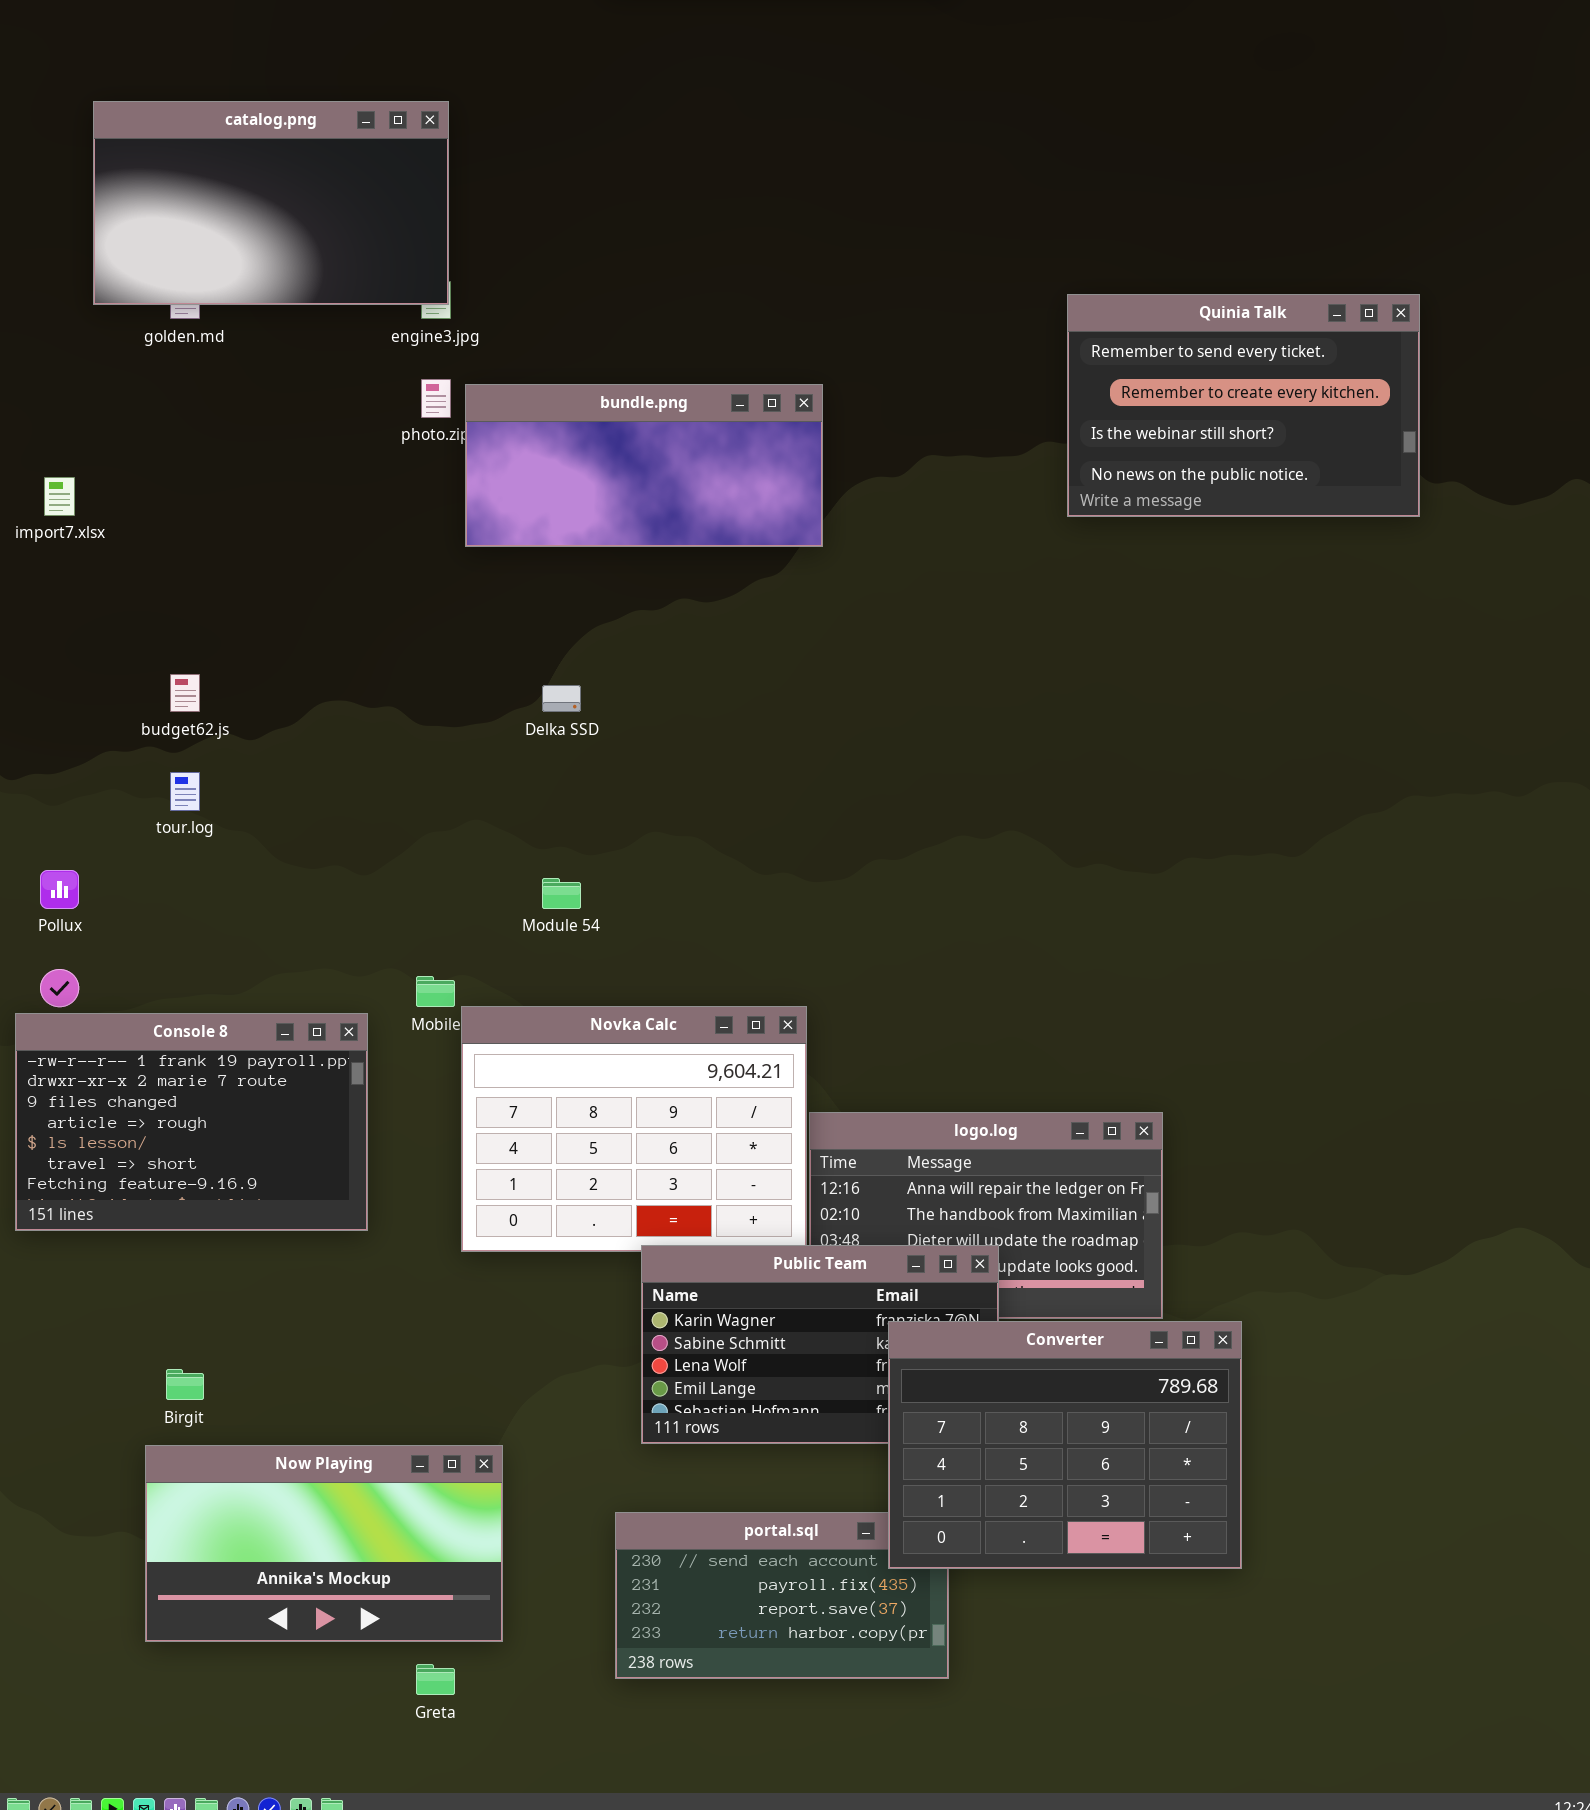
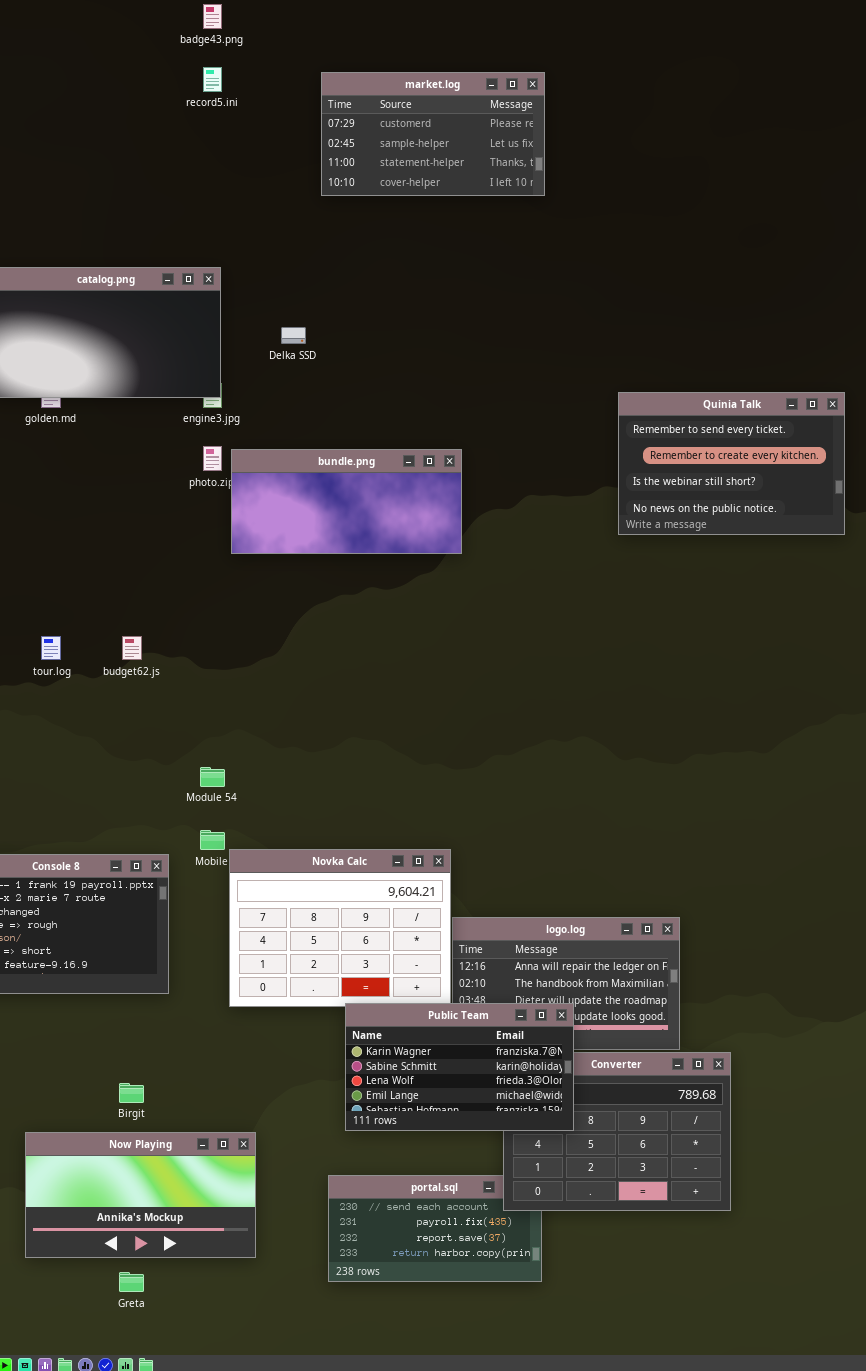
budget62.js: [170,674,200,712] -> [122,636,142,660], moved
Delka SSD: [542,685,581,712] -> [281,327,306,344], moved
tour.log: [170,772,200,811] -> [41,636,61,660], moved
Module 54: [542,878,581,909] -> [200,767,225,787], moved
Public Team: [641,1245,999,1444] -> [345,1003,574,1131], raised
Birgit: [166,1369,204,1400] -> [119,1083,144,1103], moved
Greta: [416,1664,455,1695] -> [119,1272,144,1292], moved

